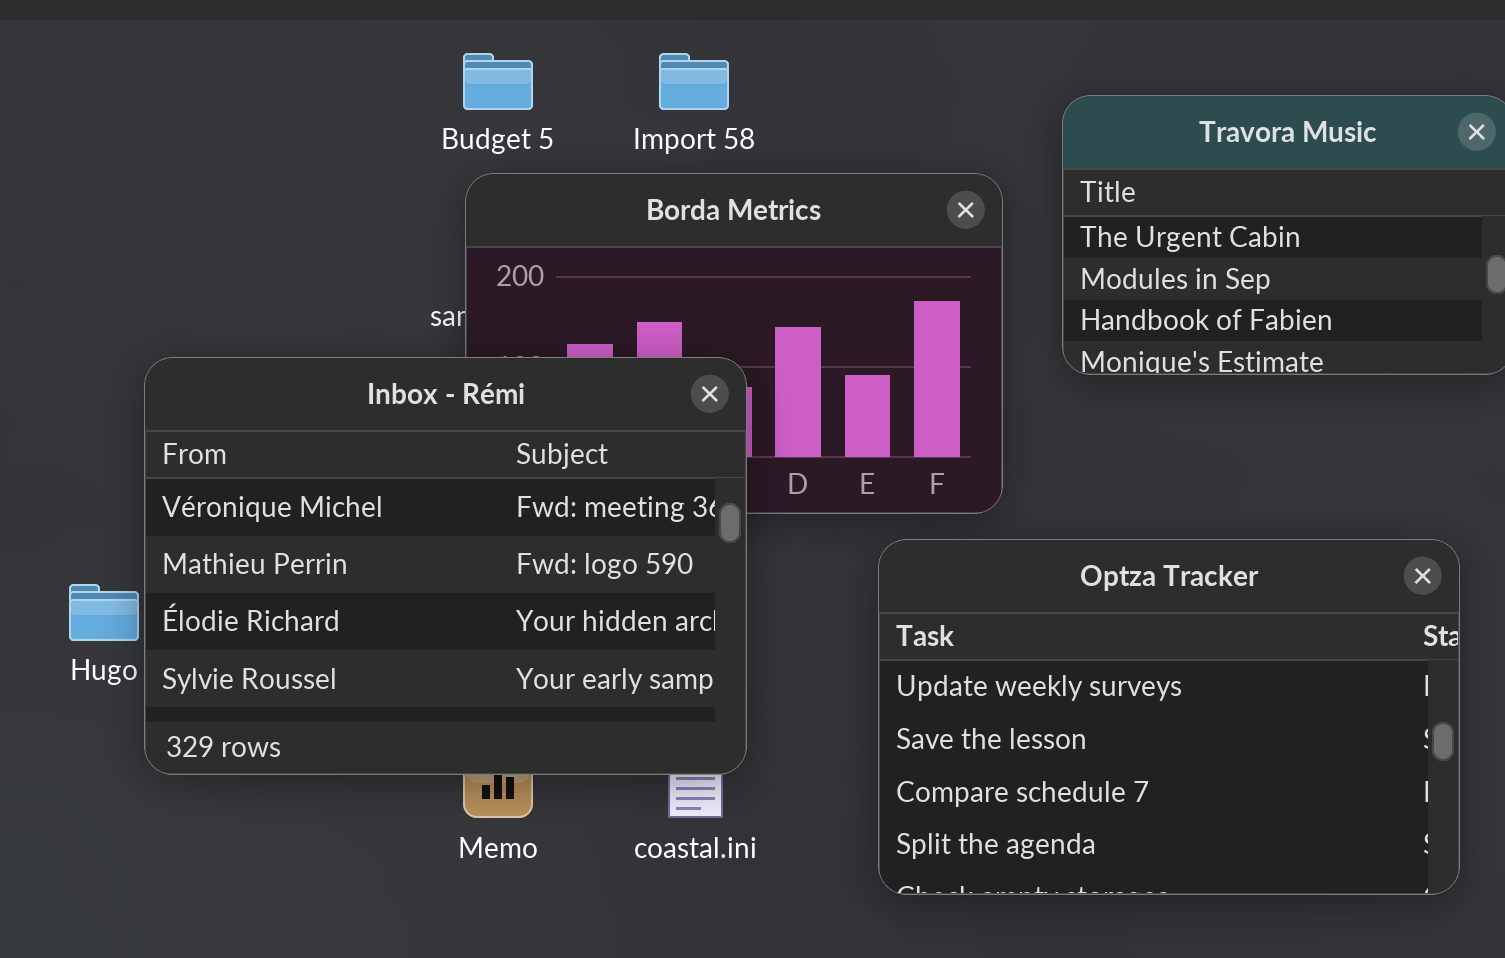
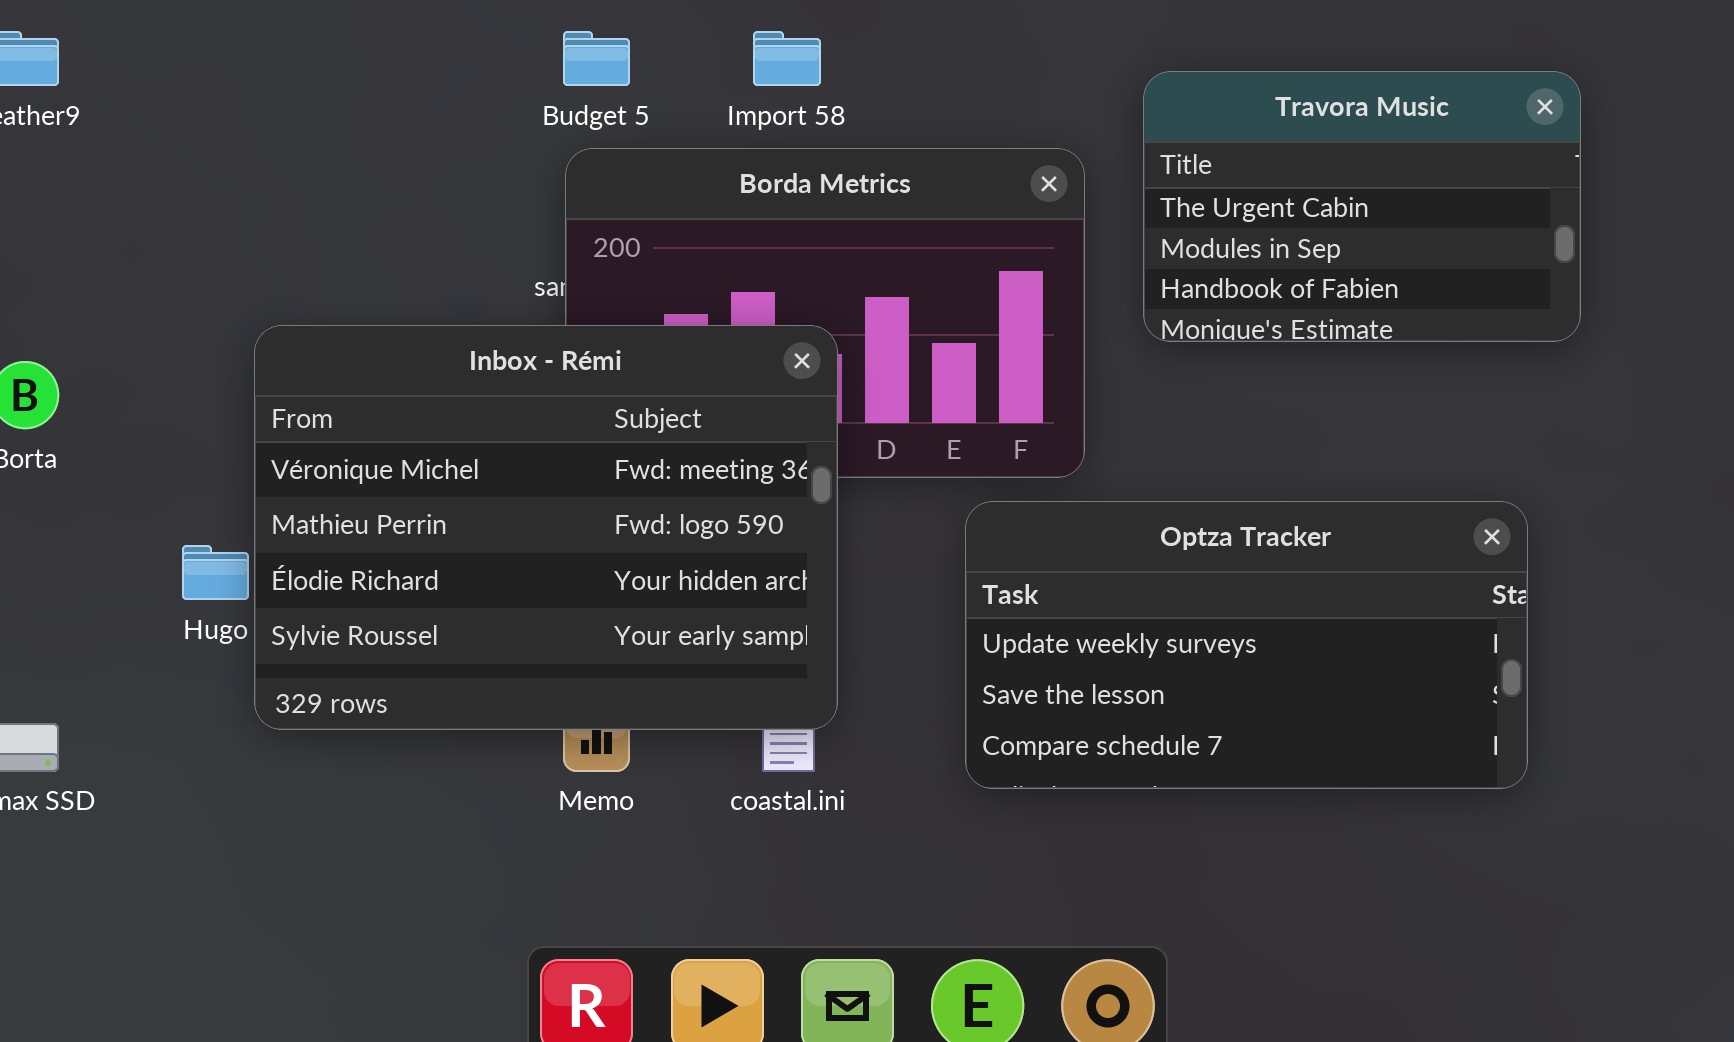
Optza Tracker: [878,539,1460,895] -> [965,501,1528,789], resized

